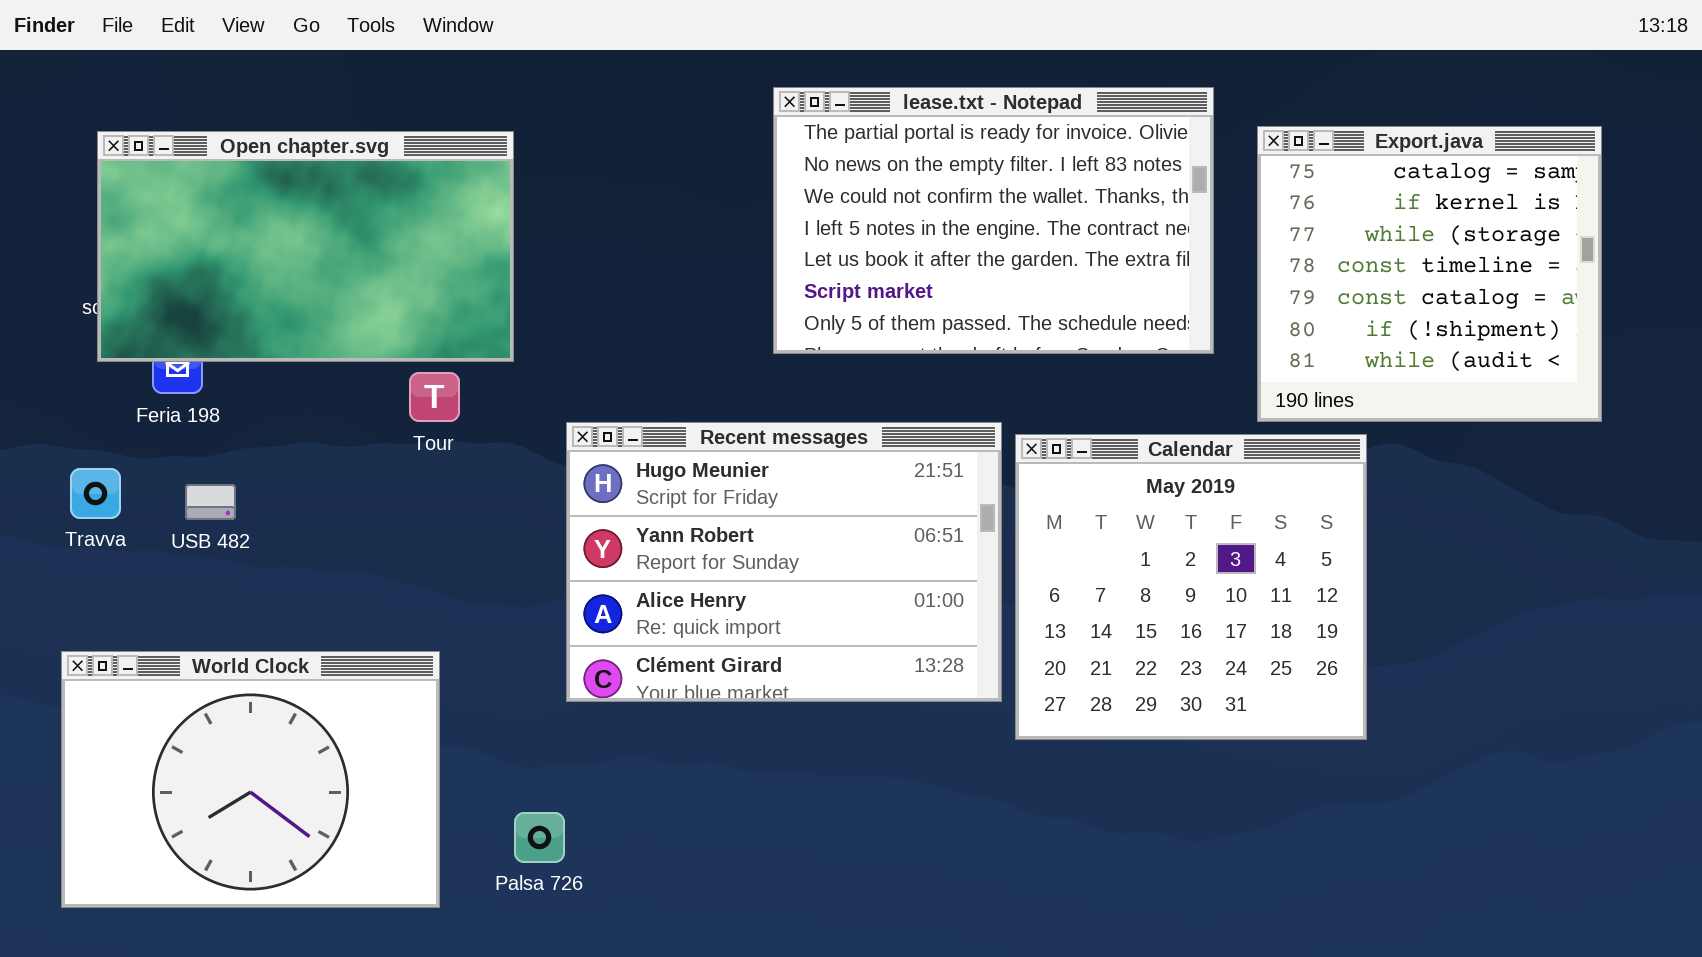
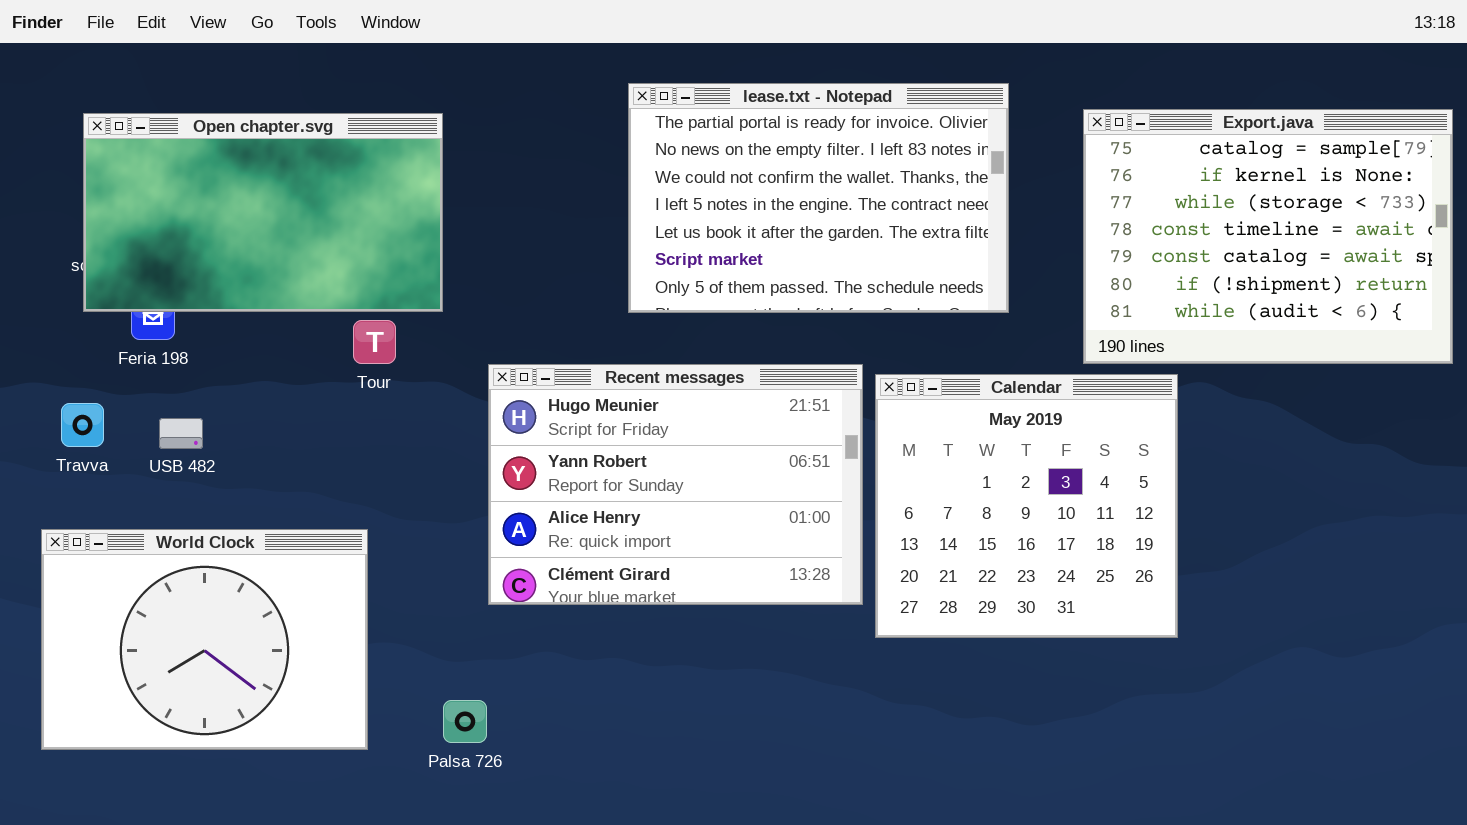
lease.txt - Notepad: [773,87,1214,354] -> [628,83,1009,313], moved
Export.java: [1257,126,1602,422] -> [1083,109,1453,364], resized
World Clock: [61,651,440,908] -> [41,529,368,750], moved

